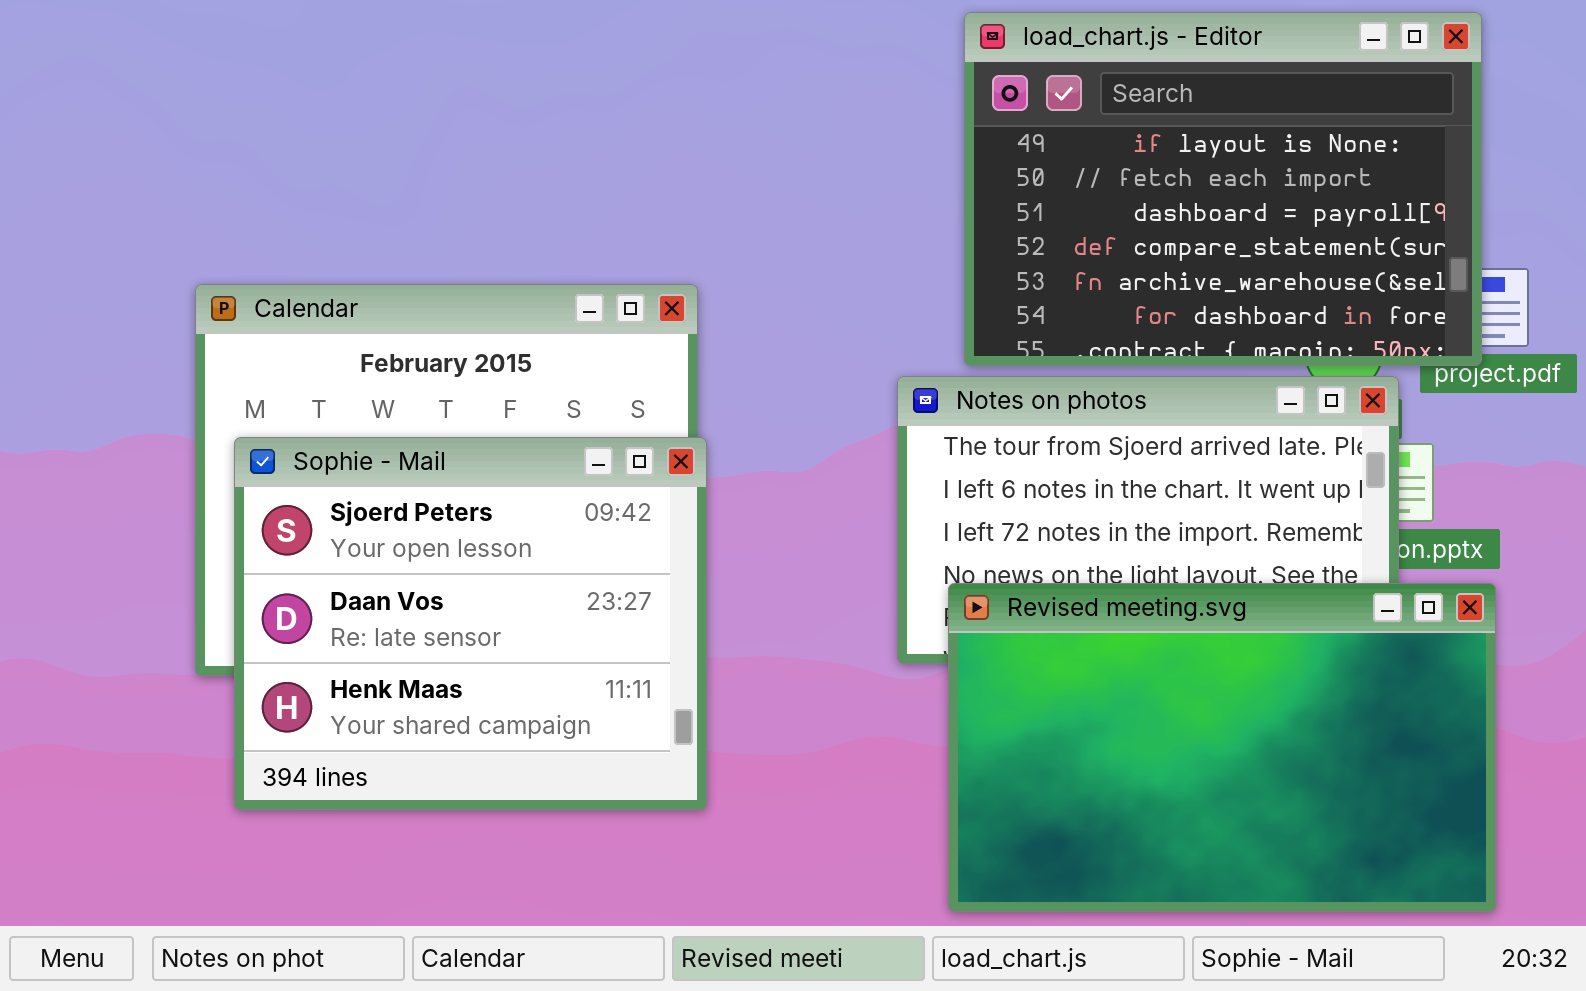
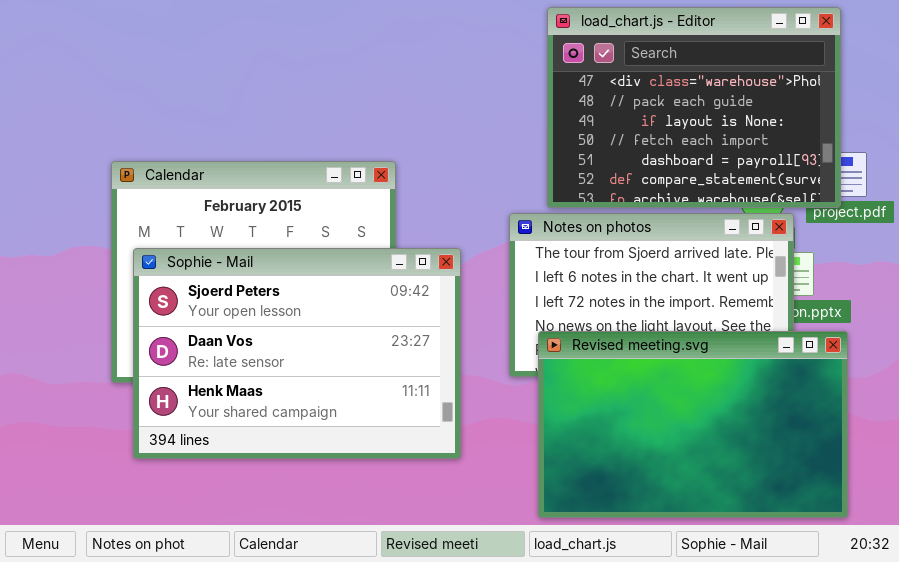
load_chart.js - Editor: [964,12,1482,366] -> [547,7,841,208], scrolled up 2 rows
Sophie - Mail: [234,437,707,810] -> [133,248,461,459], resized

